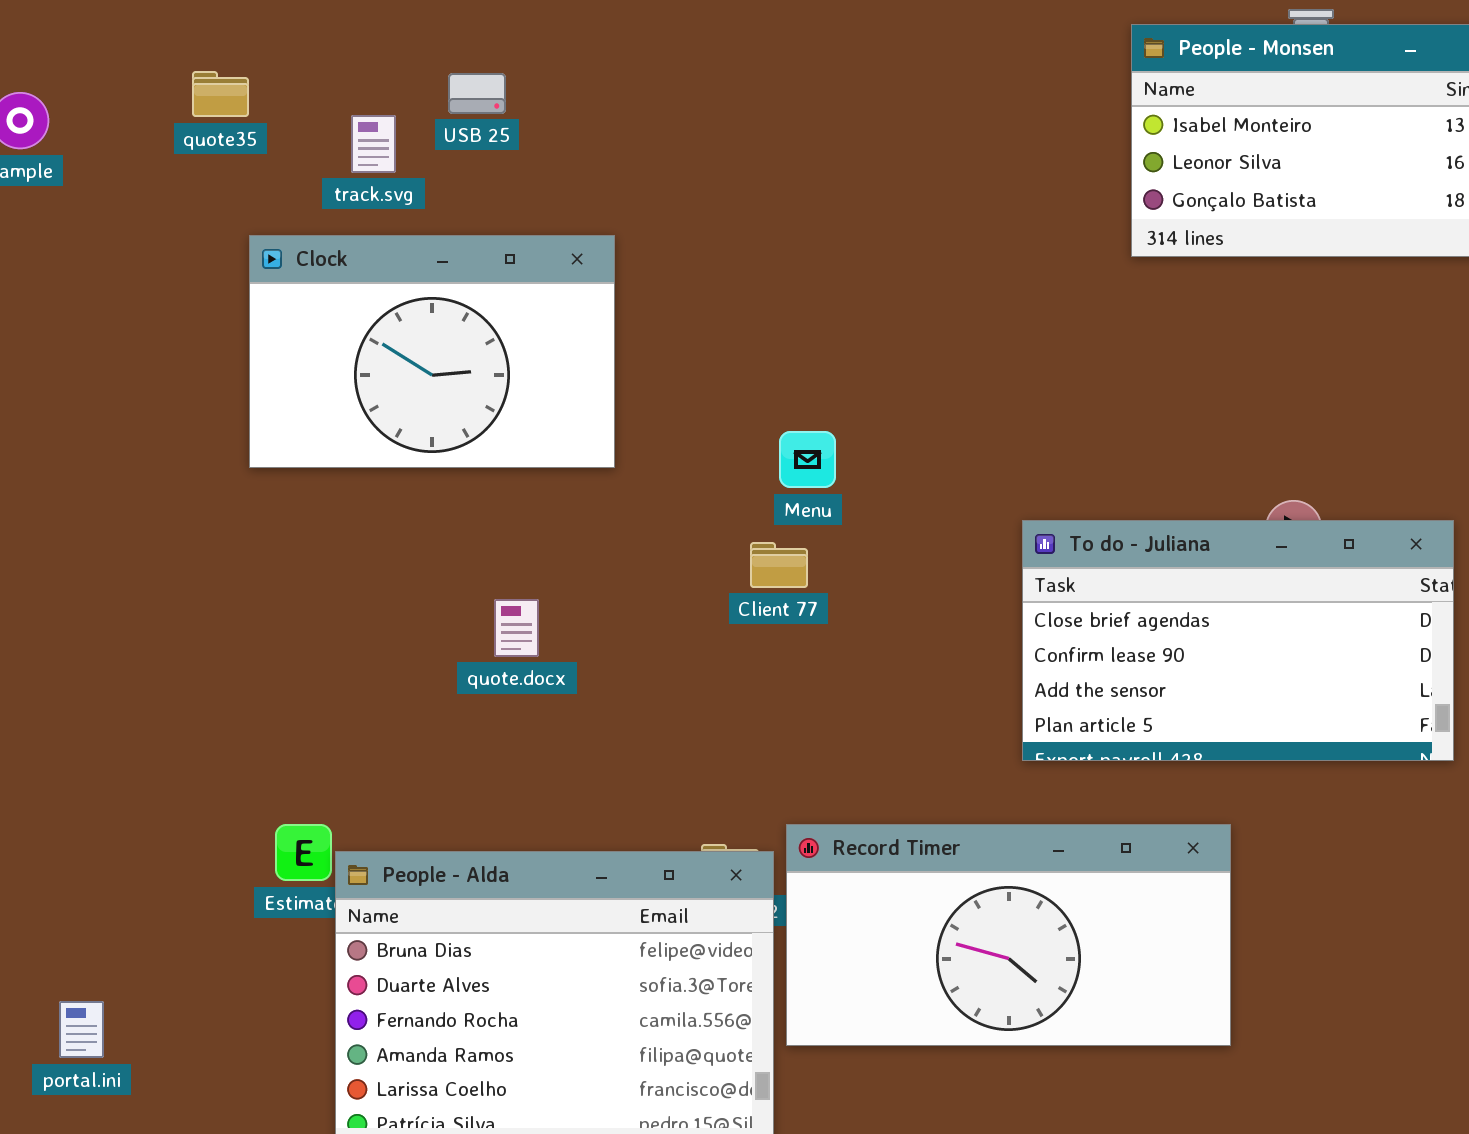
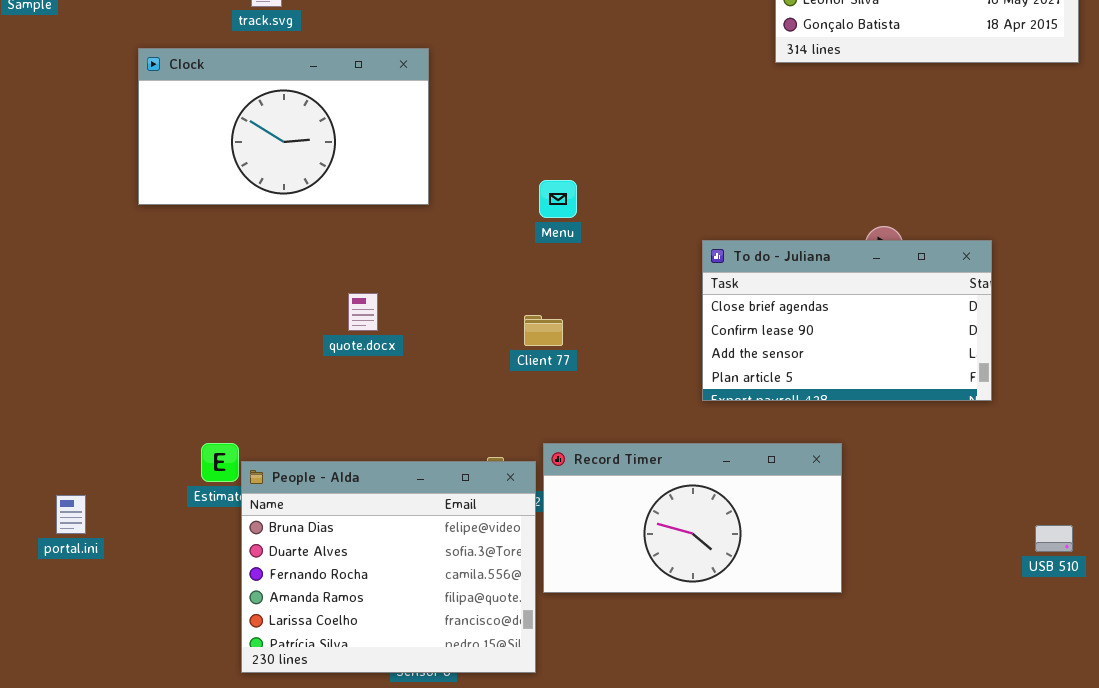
Clock: [249,235,615,468] -> [138,48,429,205], resized
Client 77: [750,542,808,588] -> [524,315,563,346], moved
portal.ini: [59,1001,104,1058] -> [56,495,86,534], moved

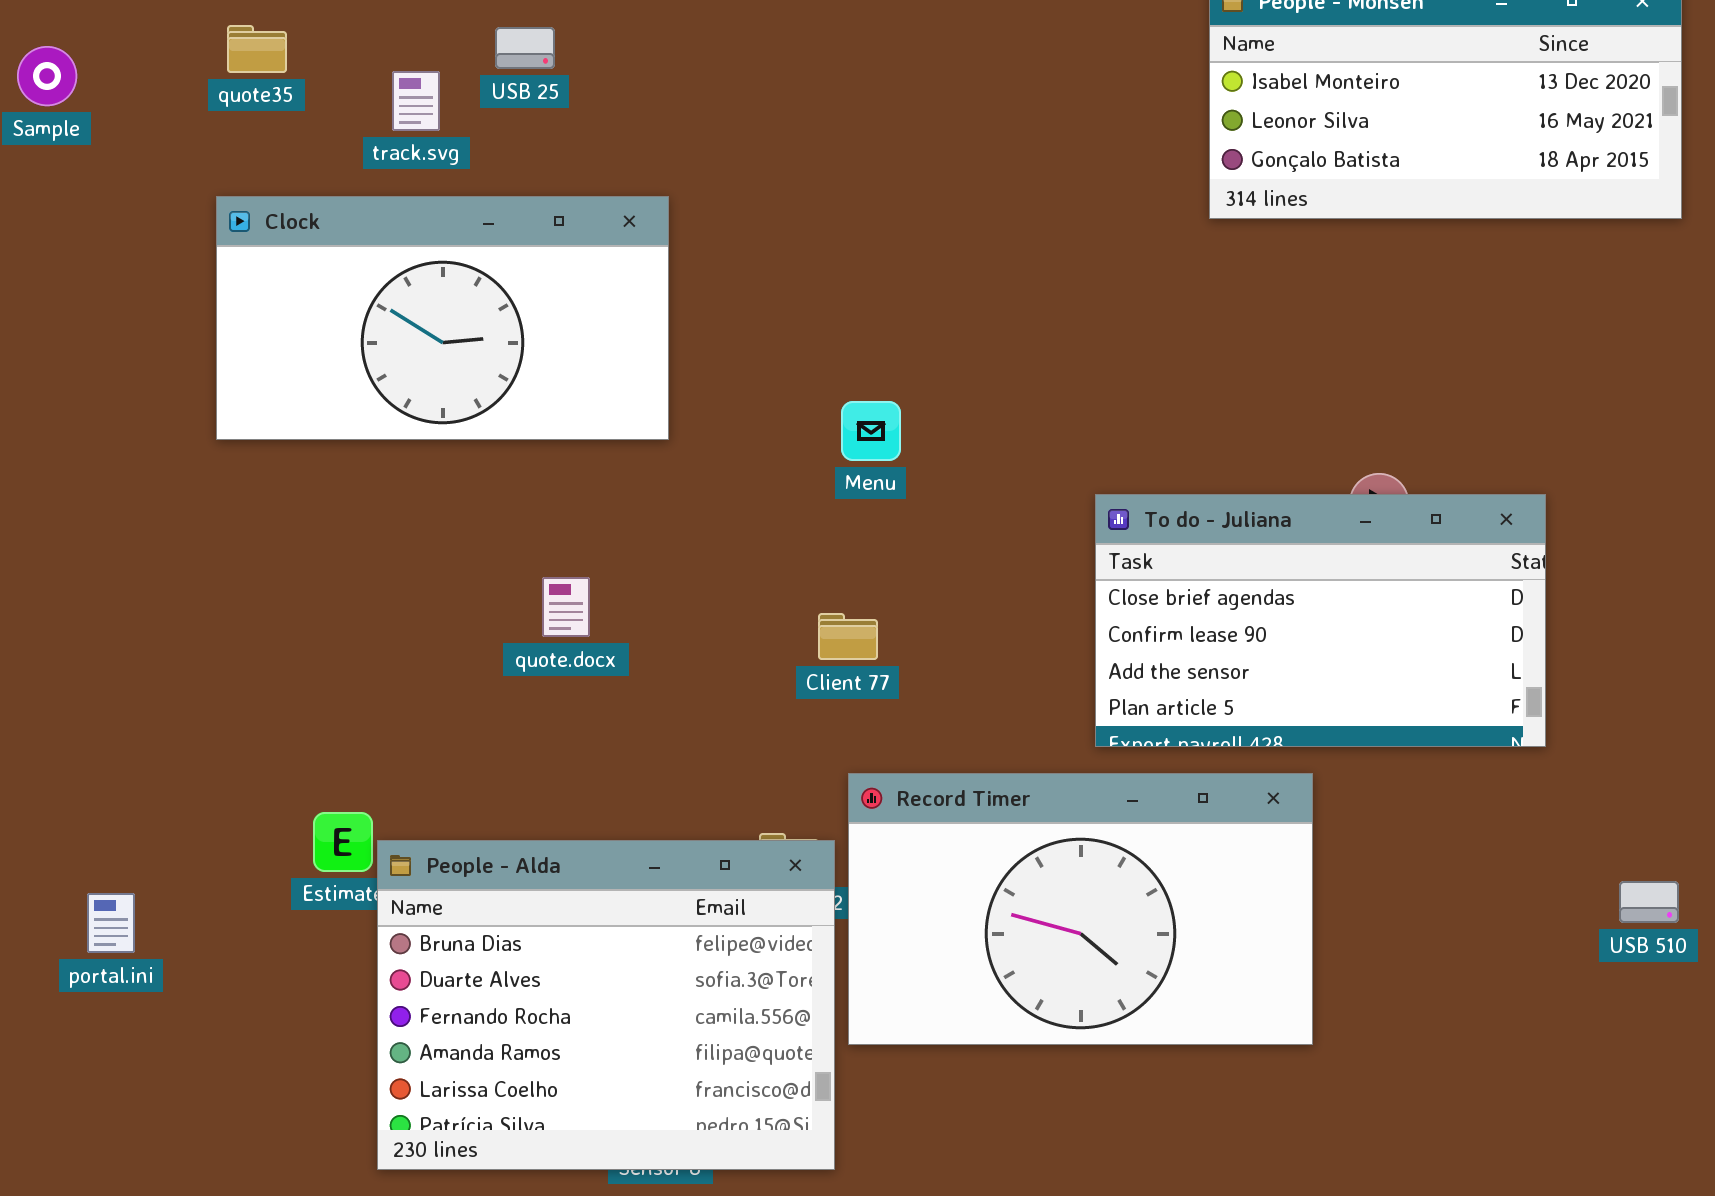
Record Timer: [543,443,842,593] -> [848,773,1313,1045], resized
USB 510: [1035,525,1073,552] -> [1619,881,1679,923], moved

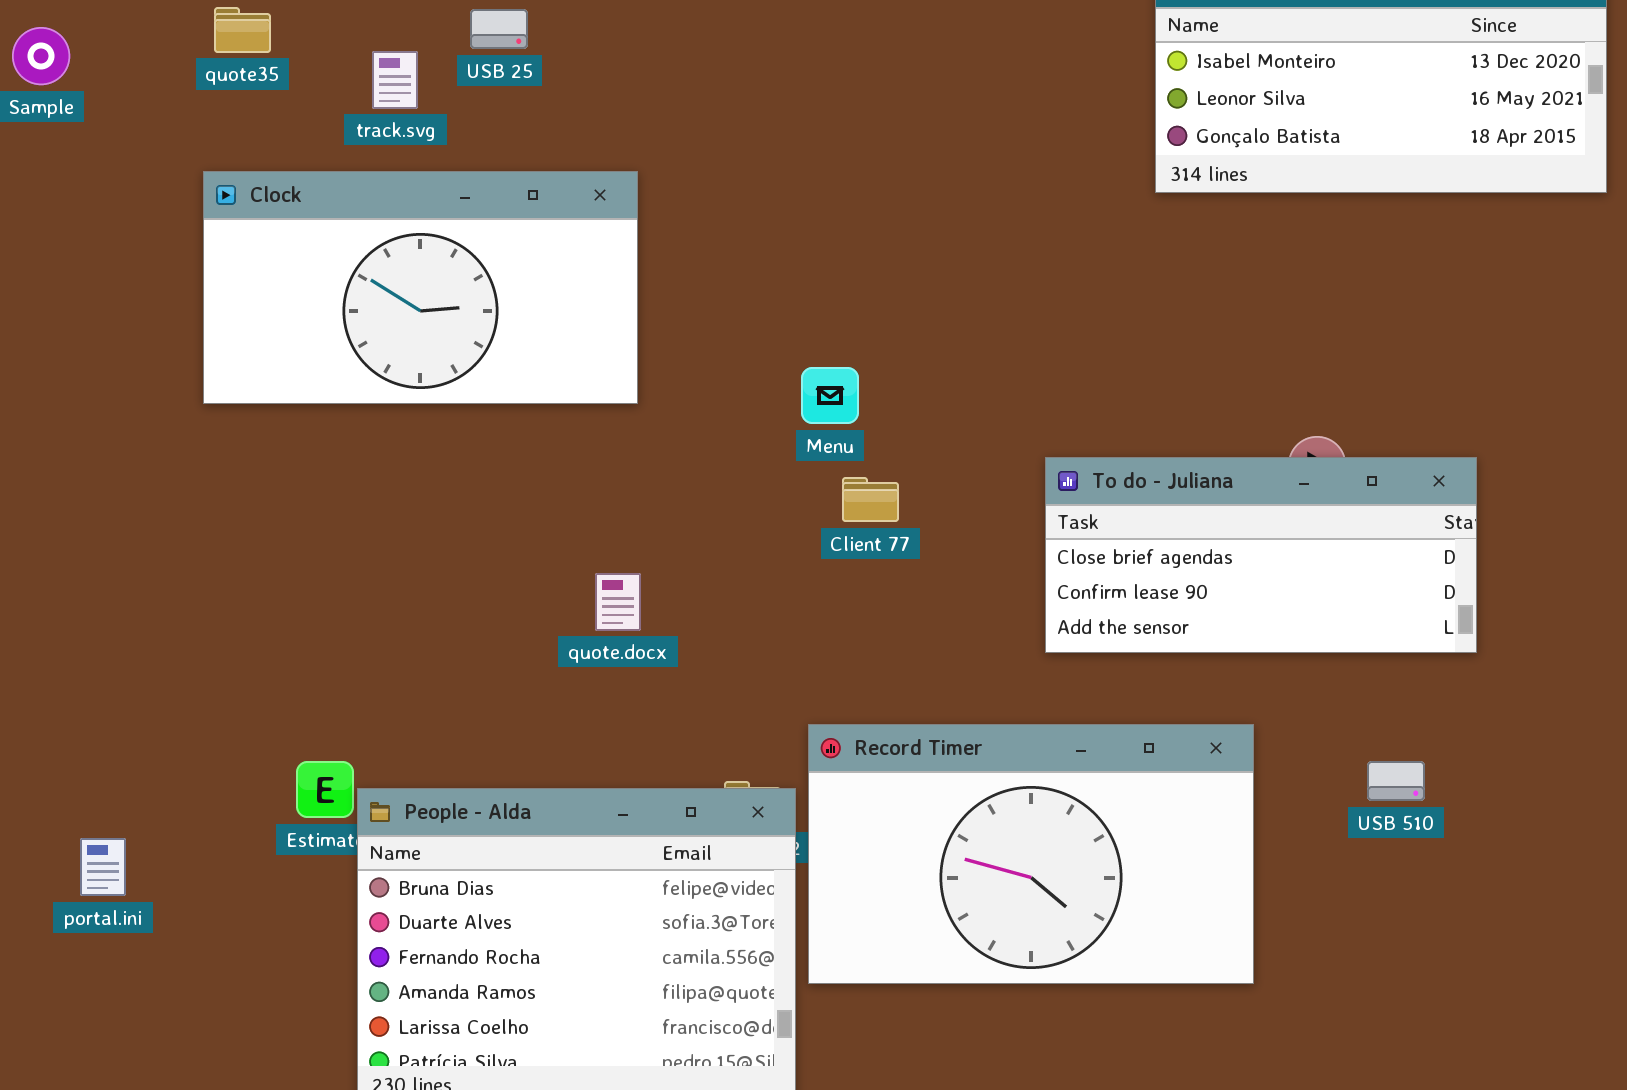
To do - Juliana: [1095,494,1546,747] -> [1045,457,1477,653], resized
quote.docx: [542,577,590,637] -> [595,573,641,631], moved
Client 77: [818,613,878,660] -> [842,477,899,522], moved
USB 510: [1619,881,1679,923] -> [1367,761,1425,801], moved

